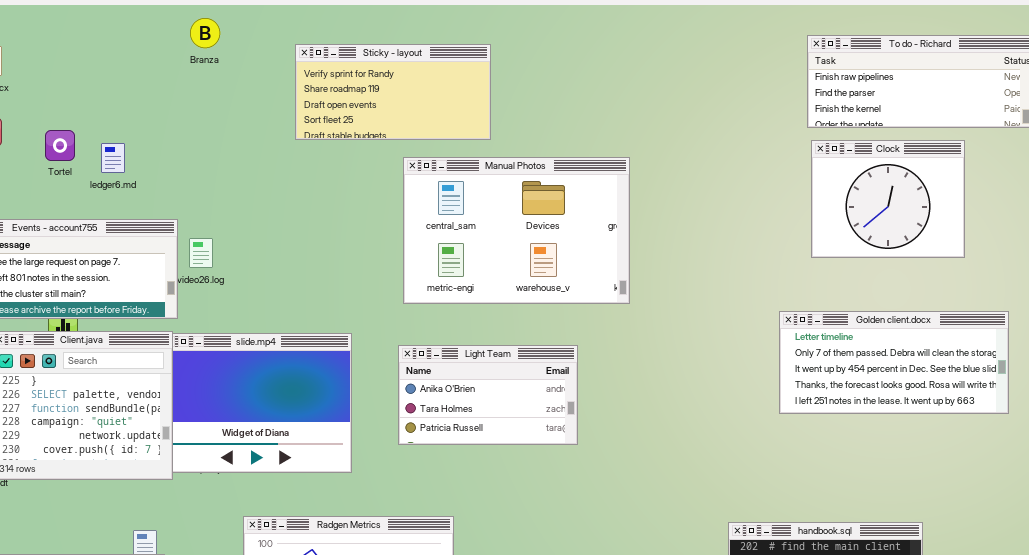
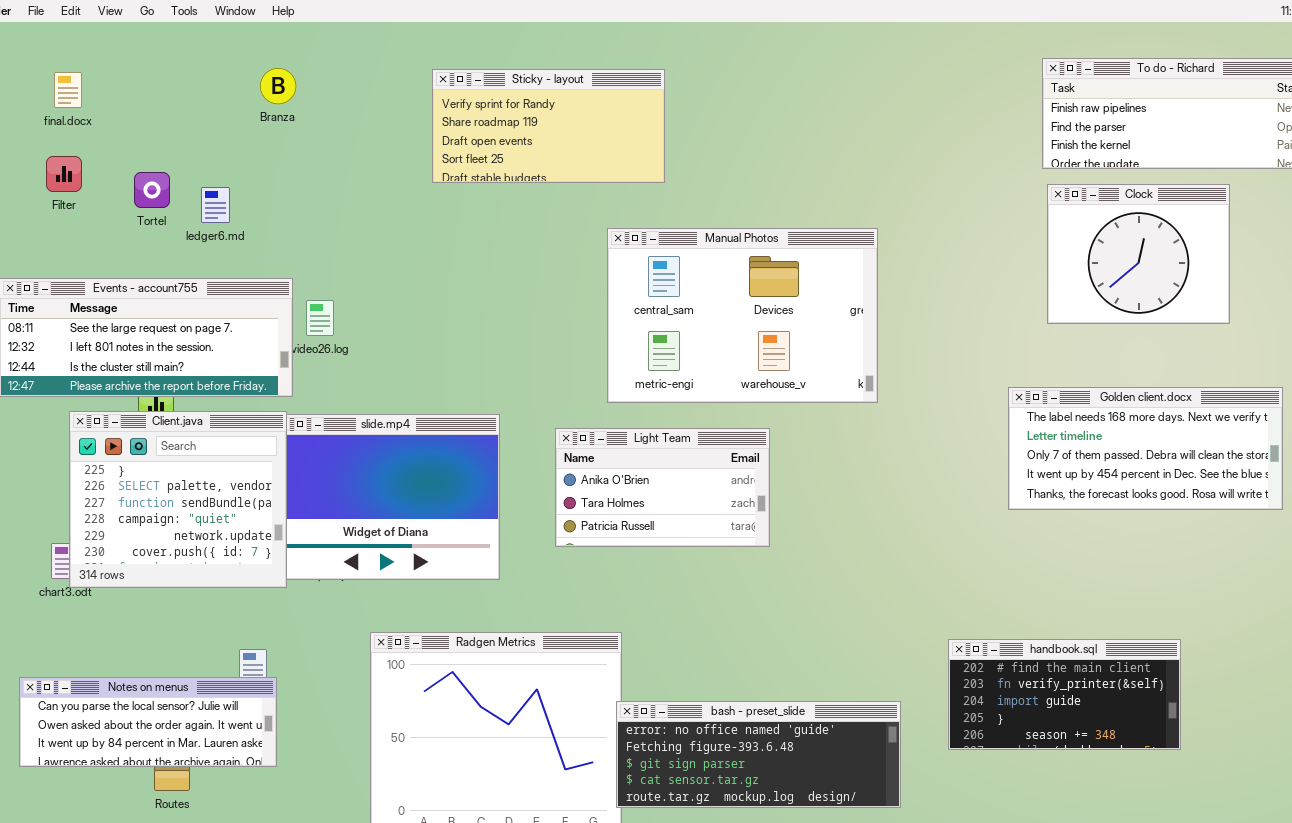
Branza: [190,18,220,48] -> [260,68,296,104], moved
Manual Photos: [403,157,630,304] -> [607,228,878,403], moved
Golden client.docx: [779,311,1009,414] -> [1008,387,1283,510], scrolled up 1 row

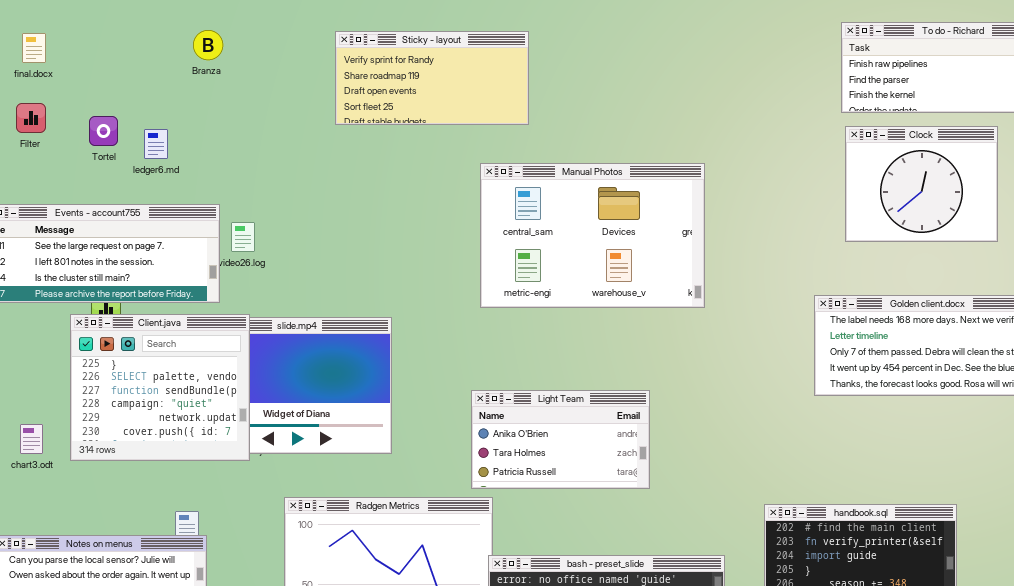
Client.java: [69,411,287,588] -> [70,314,250,461], moved
Light Team: [555,428,770,547] -> [471,390,650,489], moved

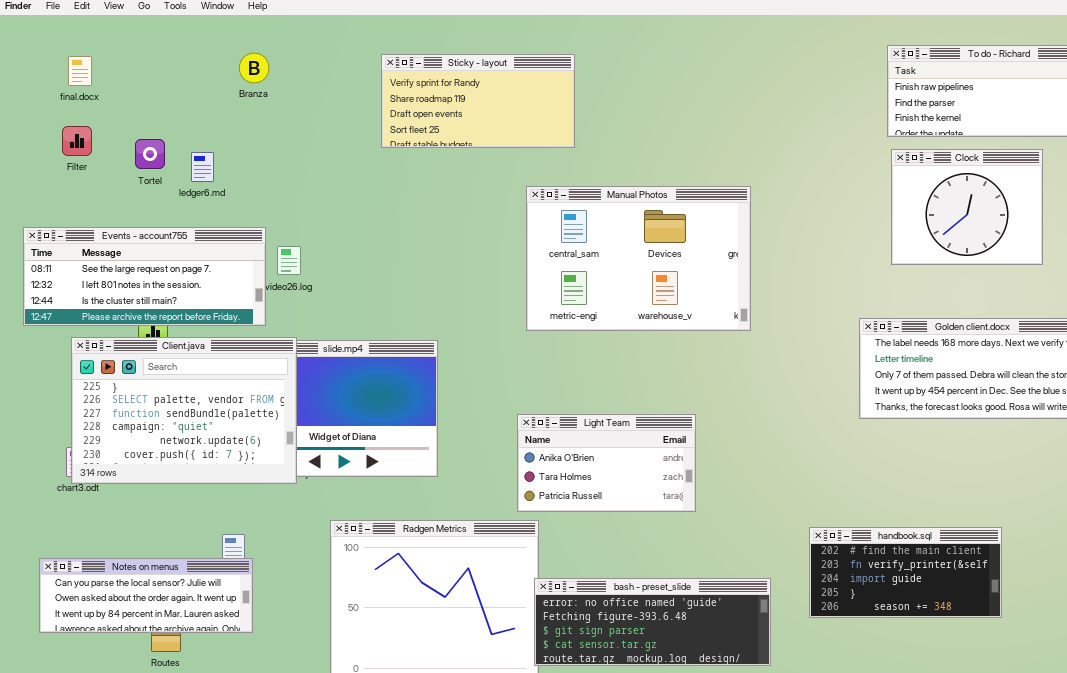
Client.java: [70,314,250,461] -> [71,337,297,484], resized

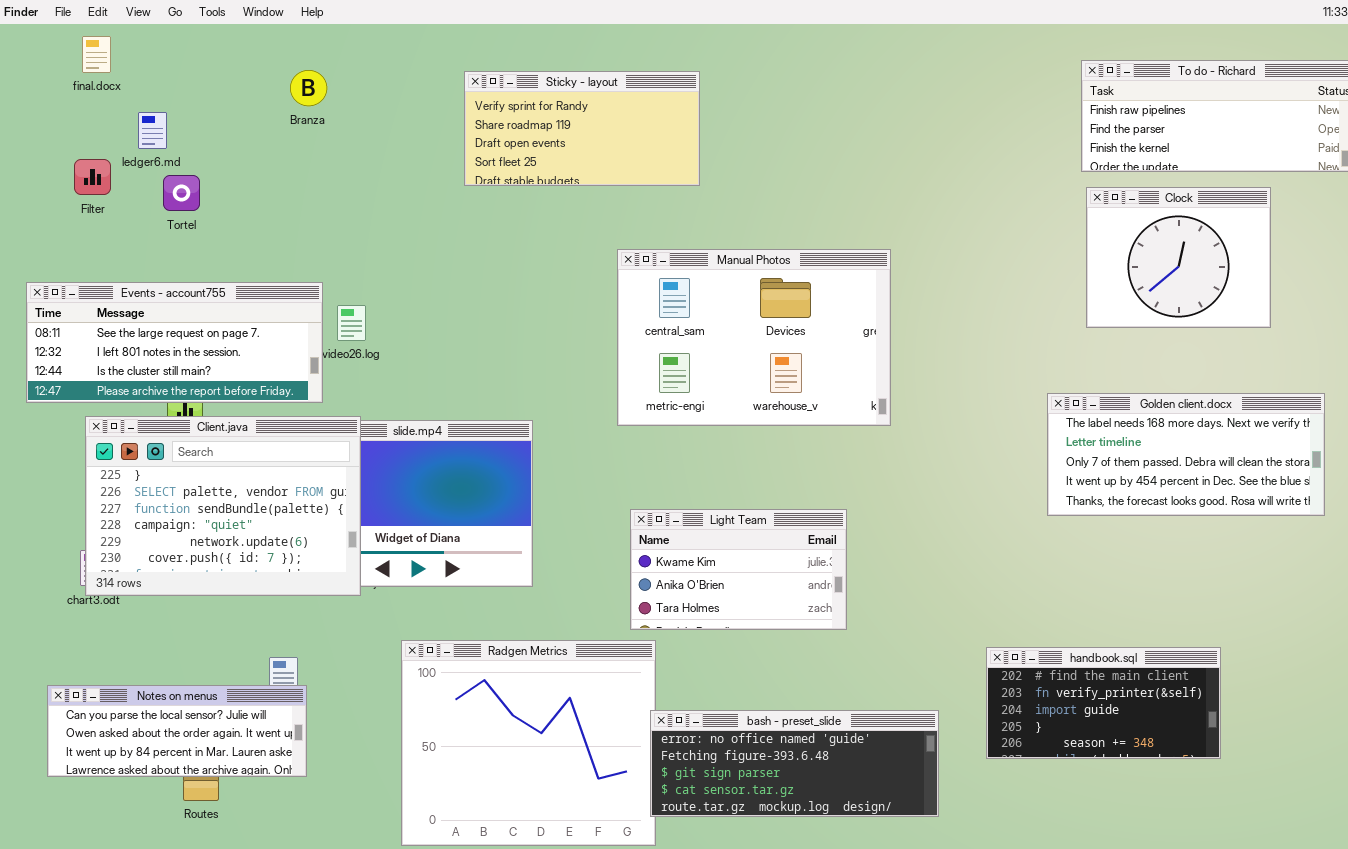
final.docx: [68,56,92,86] -> [82,36,111,73], moved
ledger6.md: [191,152,214,182] -> [138,112,167,149], moved
Manual Photos: [526,186,751,331] -> [617,249,891,426], moved
Light Team: [517,414,696,512] -> [630,509,847,630], scrolled up 1 row

